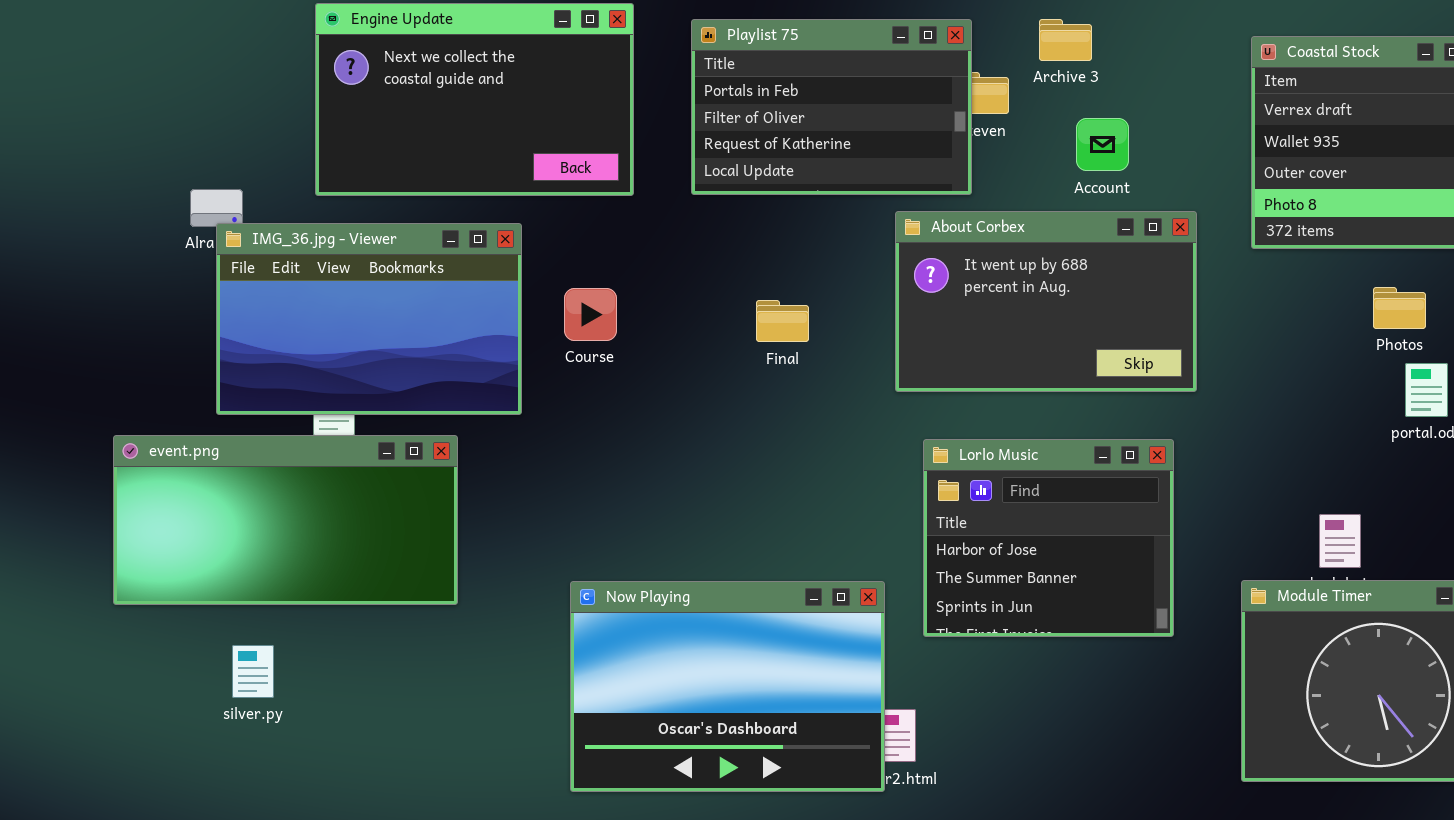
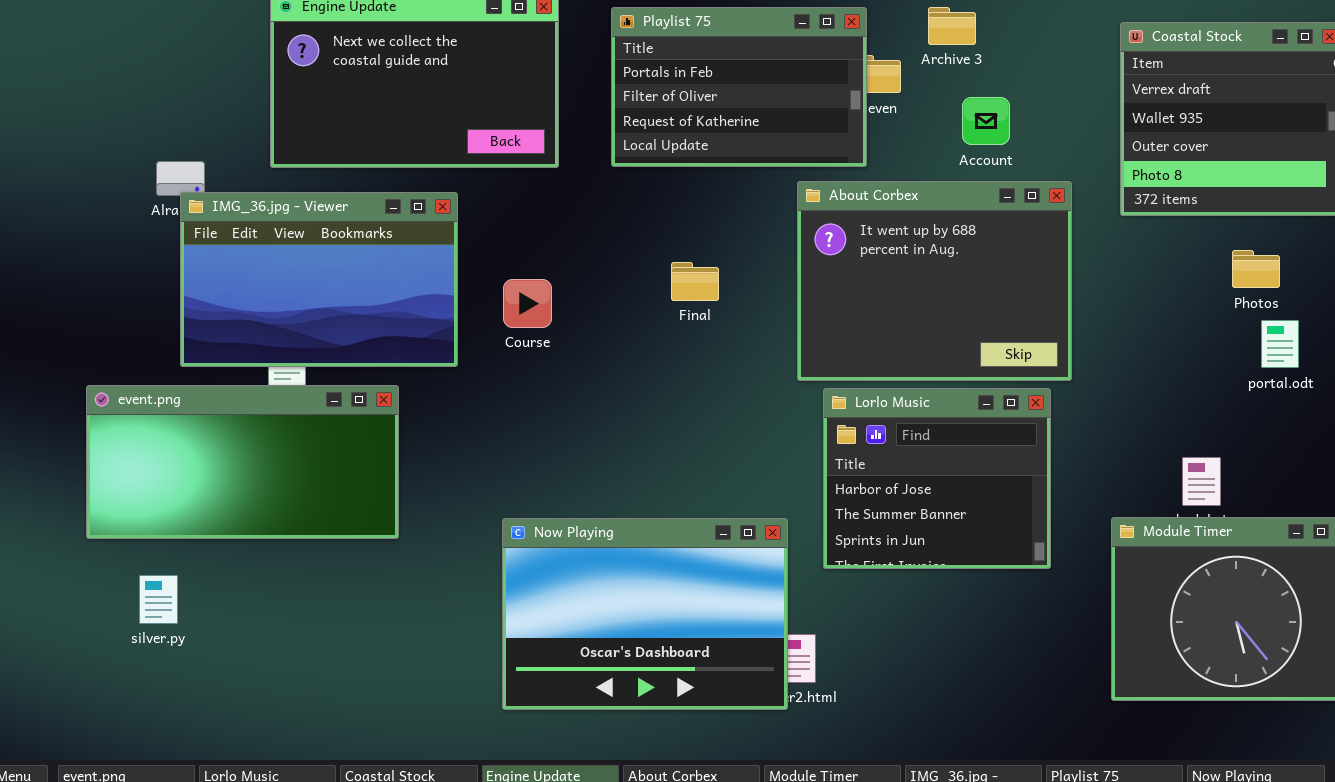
About Corbex: [895,211,1197,392] -> [797,181,1072,381], resized
Course: [564,288,617,341] -> [503,279,552,328], moved
silver.py: [232,645,274,698] -> [139,575,178,624], moved

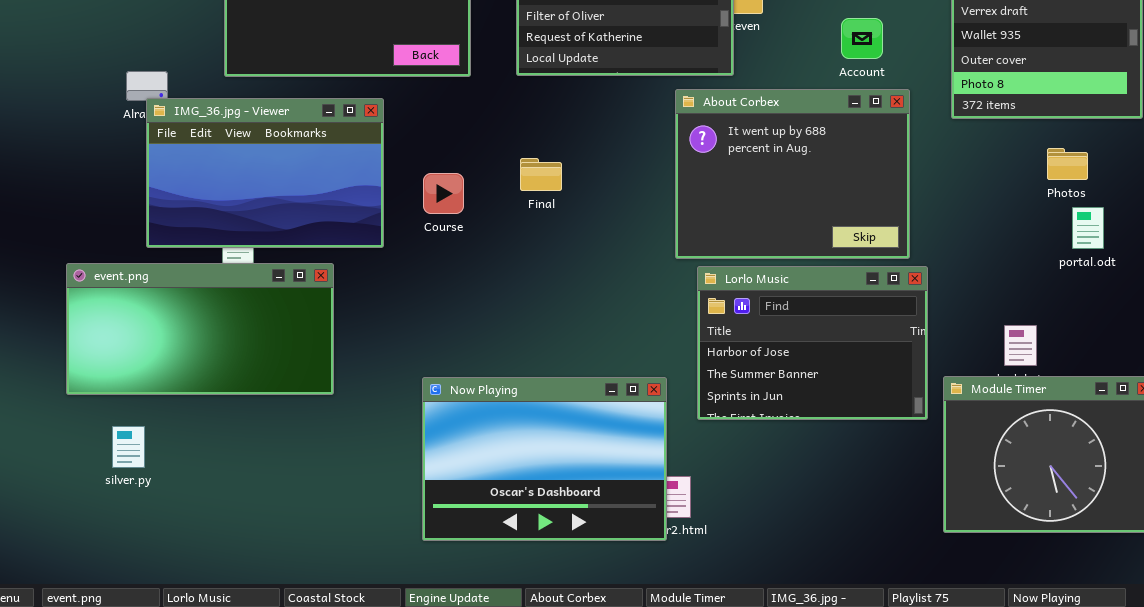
Account: [962,97,1010,145] -> [841,18,883,59], moved
Final: [671,262,719,301] -> [520,158,562,191], moved
Lorlo Music: [823,388,1051,569] -> [697,266,928,420], resized

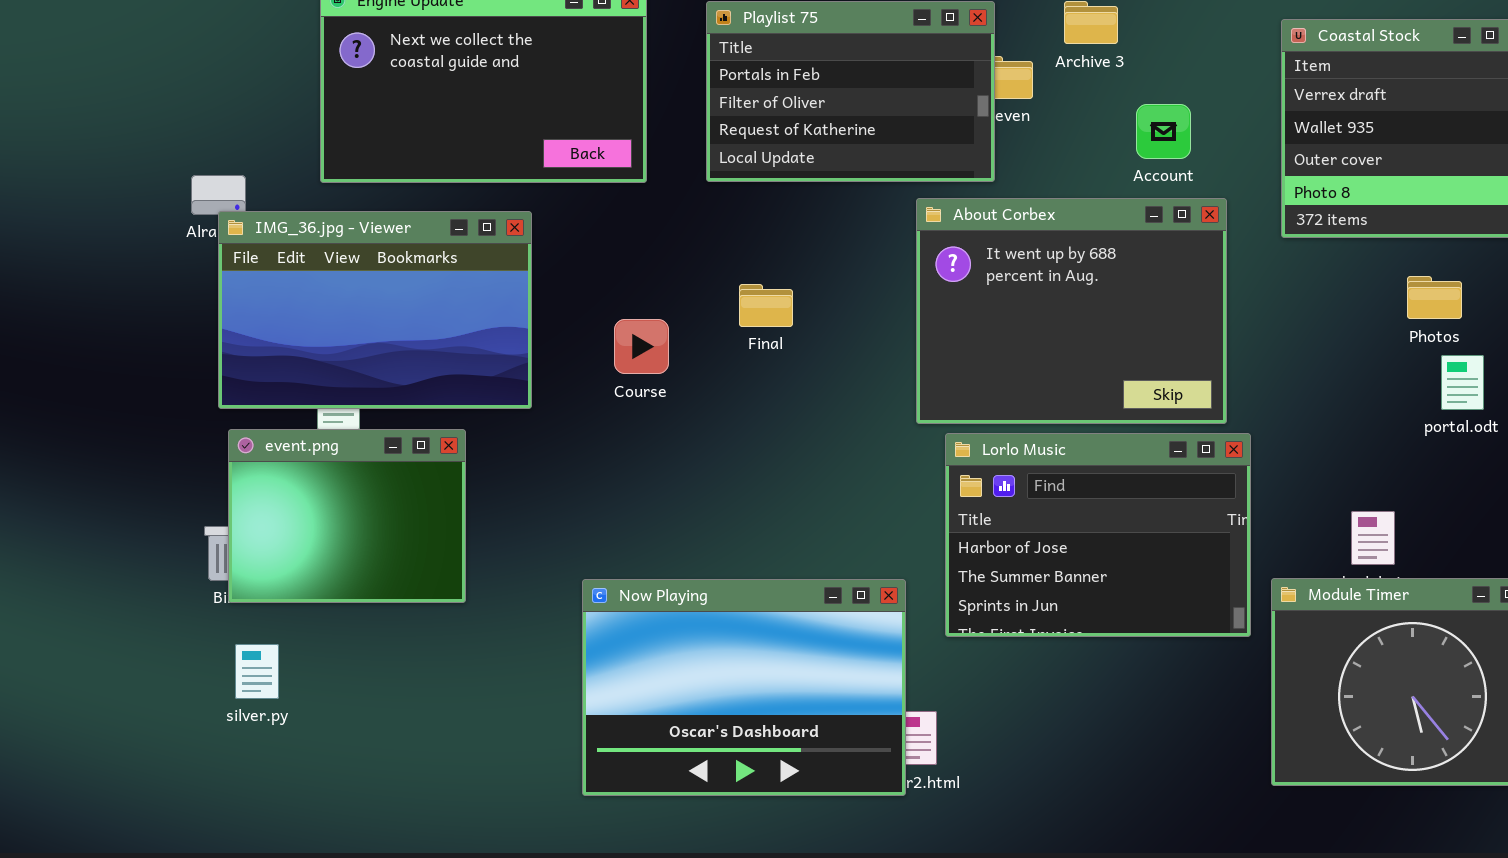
Final: [520,158,562,191] -> [739,284,793,327], moved
Course: [423,173,464,214] -> [614,319,669,374], moved
event.png: [66,263,334,395] -> [228,429,466,603], resized
silver.py: [112,426,145,468] -> [235,644,279,699], moved

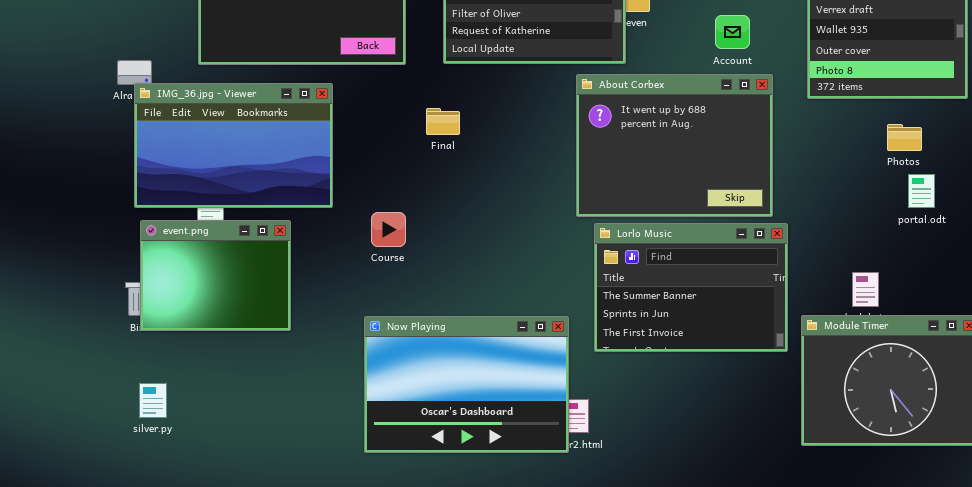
Final: [739,284,793,327] -> [426,108,460,135], moved
Course: [614,319,669,374] -> [371,212,406,247], moved
Lorlo Music: [945,433,1251,637] -> [594,223,788,352], scrolled down 1 row
silver.py: [235,644,279,699] -> [139,383,167,418], moved

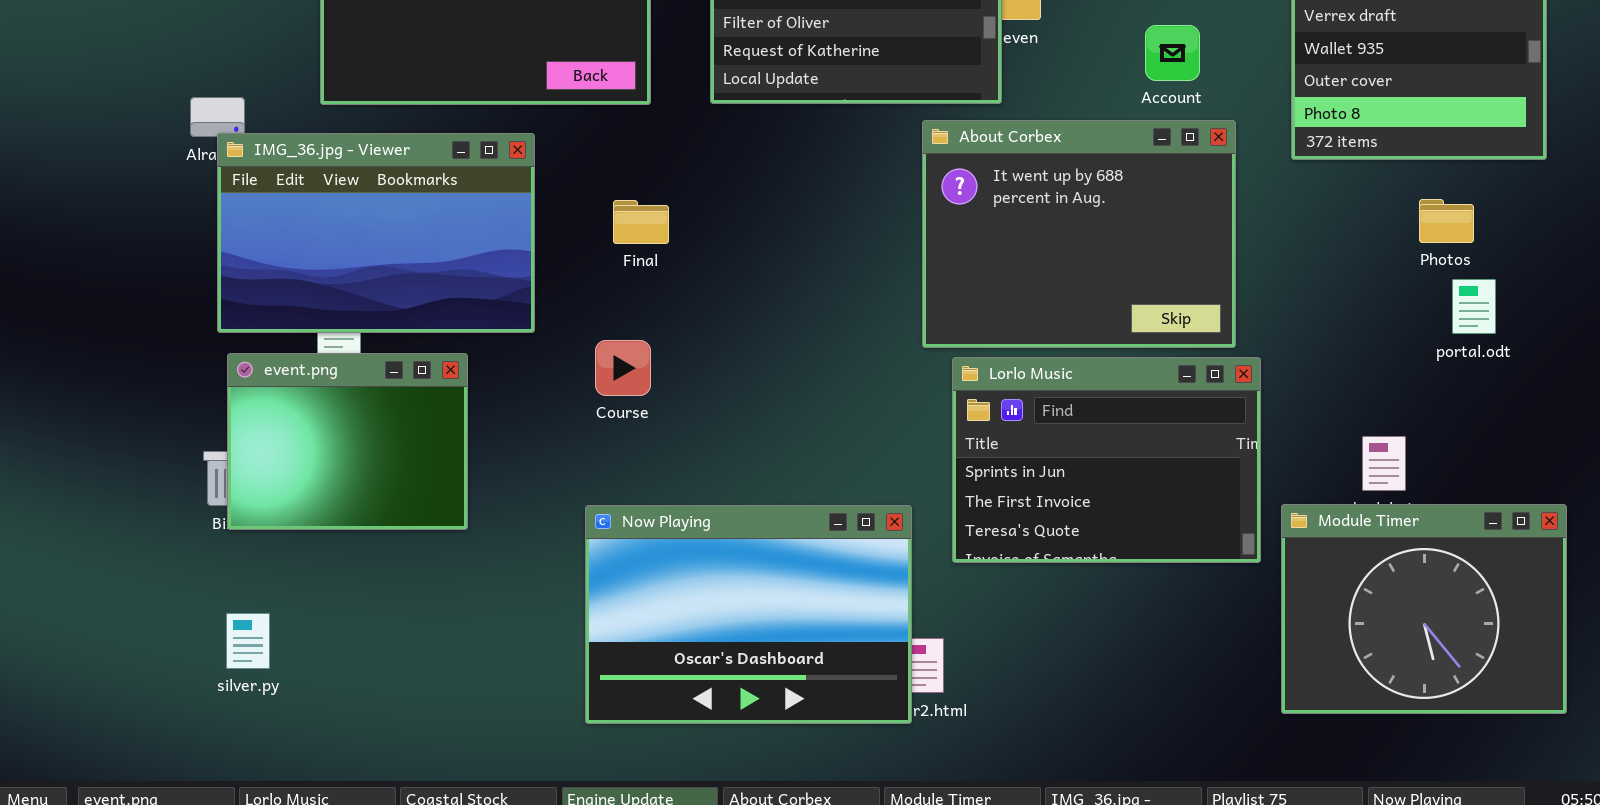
Final: [426,108,460,135] -> [613,200,669,244], moved
Lorlo Music: [594,223,788,352] -> [952,357,1261,563], scrolled down 1 row

